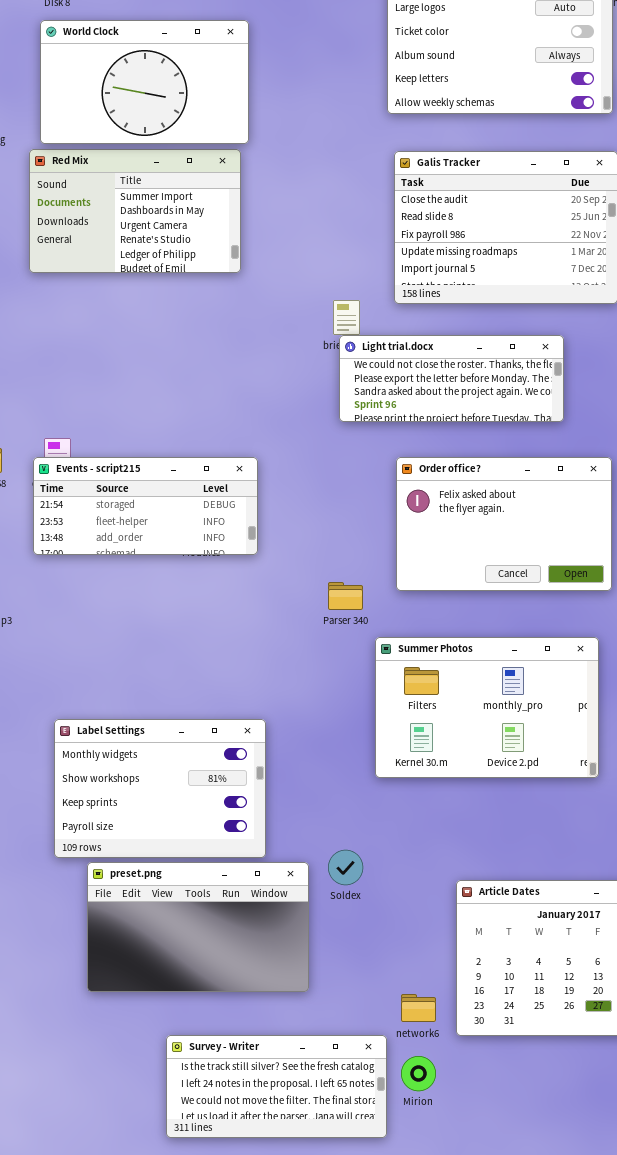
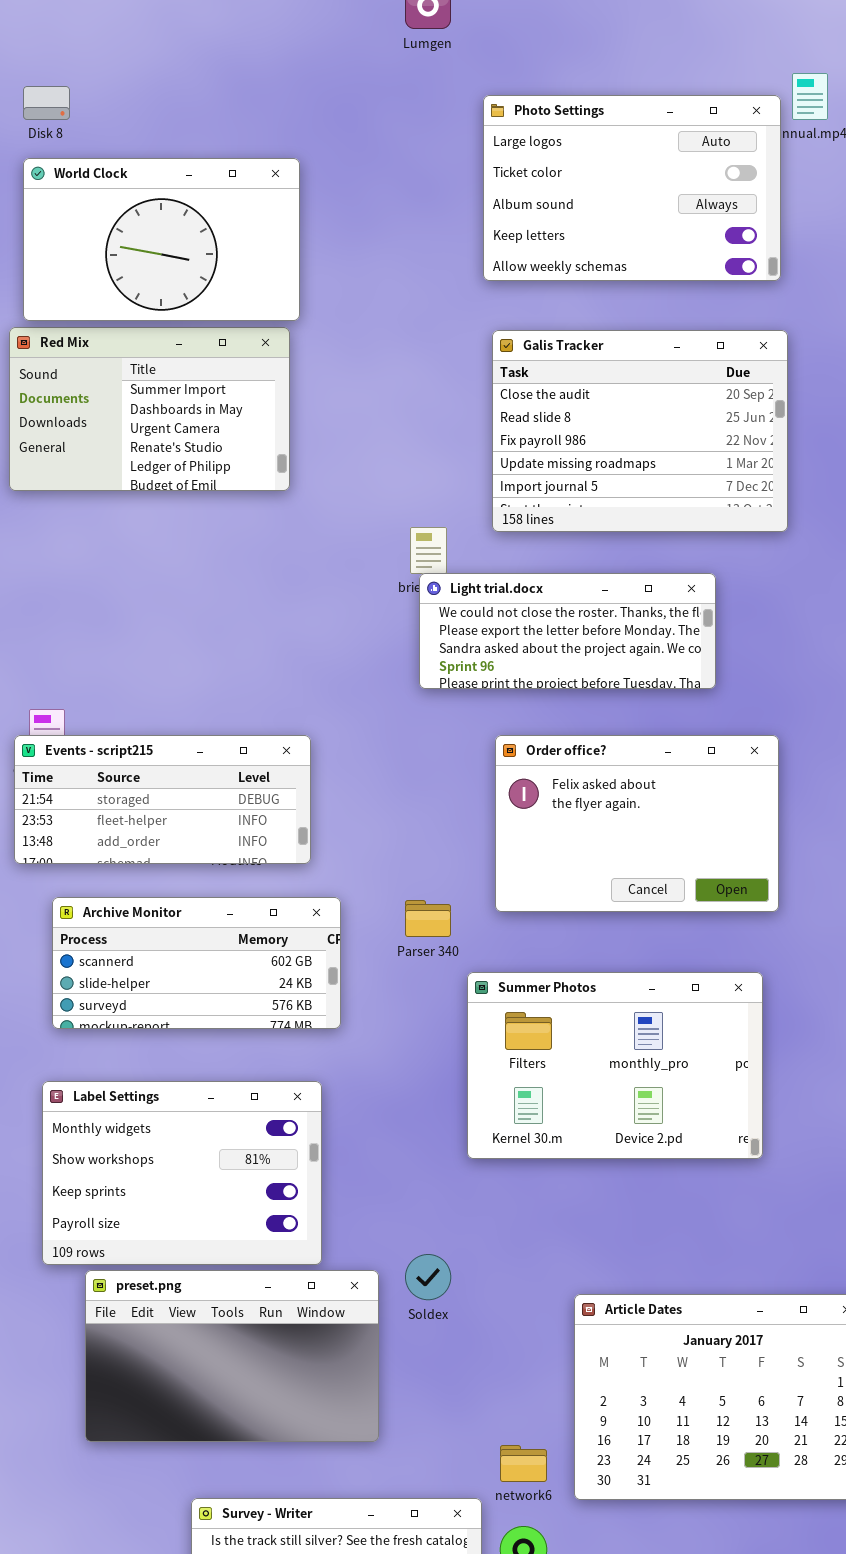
Archive Monitor: none -> [52,897,341,1029], opened

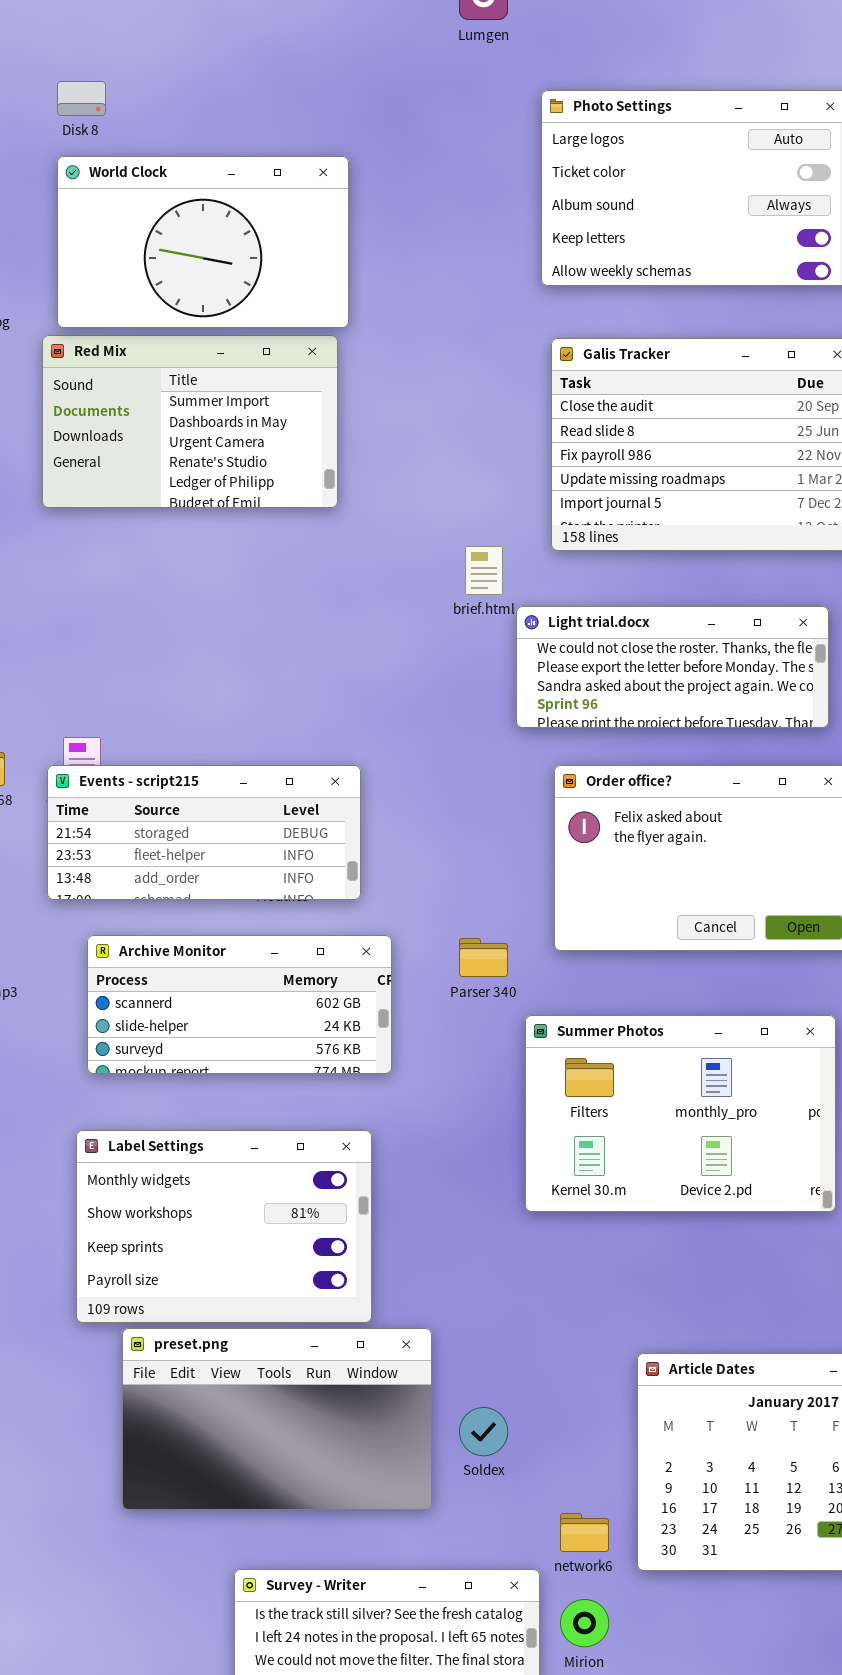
Light trial.docx: [419,573,716,689] -> [516,606,829,728], moved
Soldex: [405,1254,451,1300] -> [459,1407,508,1456], moved

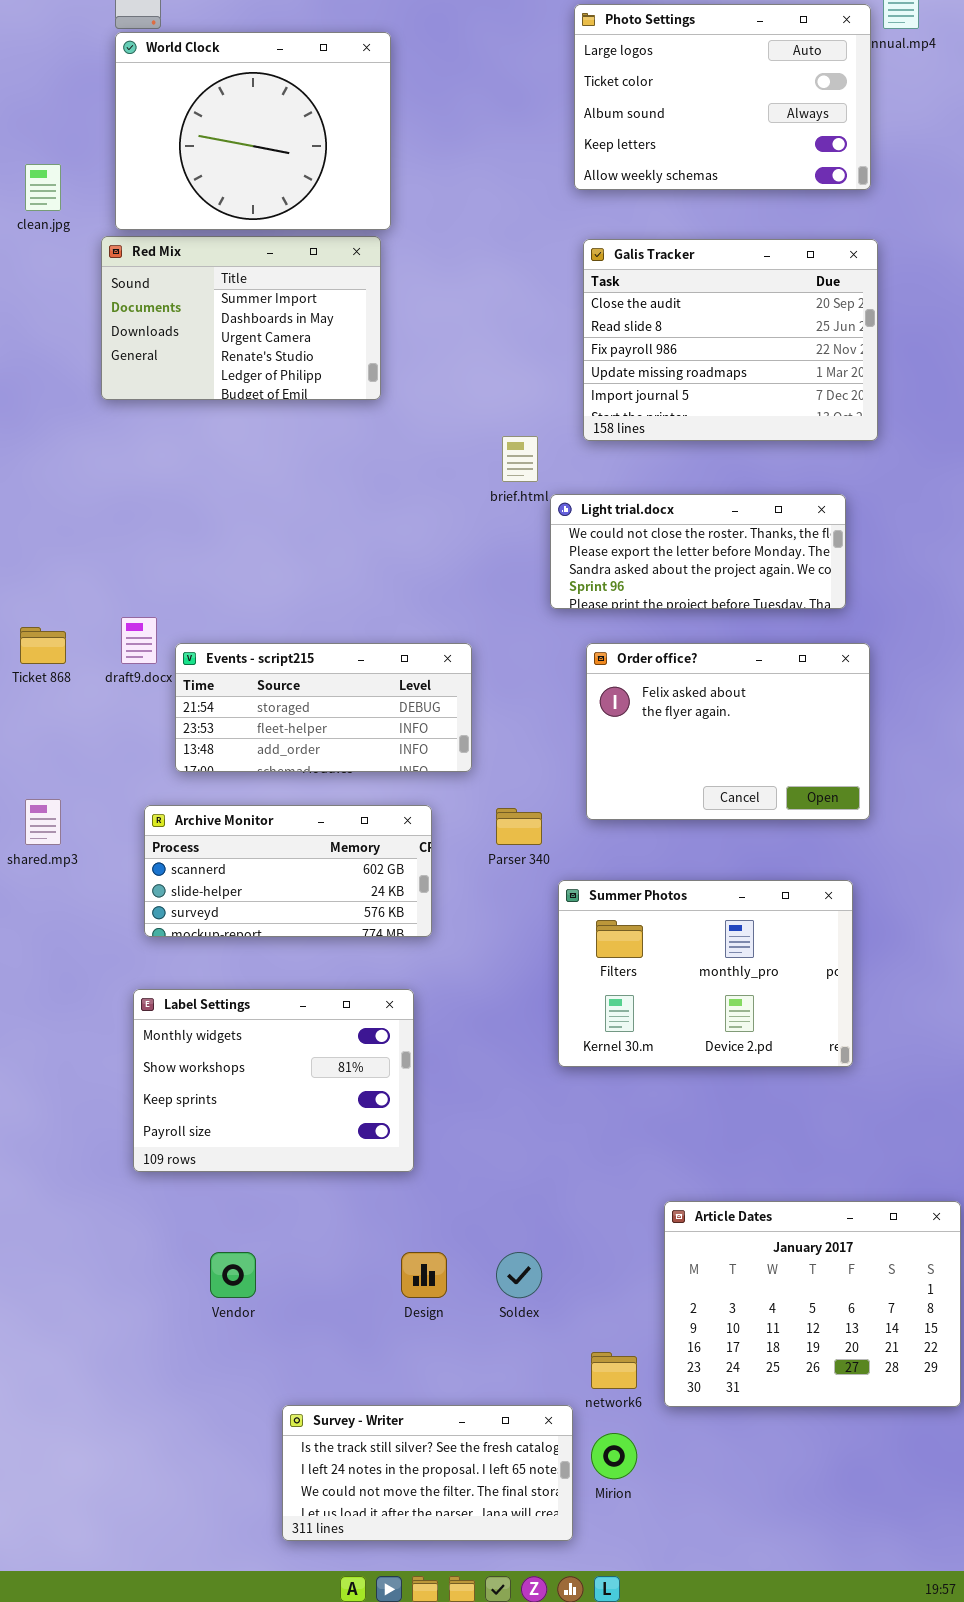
World Clock: [57,156,349,328] -> [115,32,391,230], resized
Events - script215: [47,765,361,900] -> [175,643,472,772], moved
preset.png: [122,1328,432,1510] -> none, closed

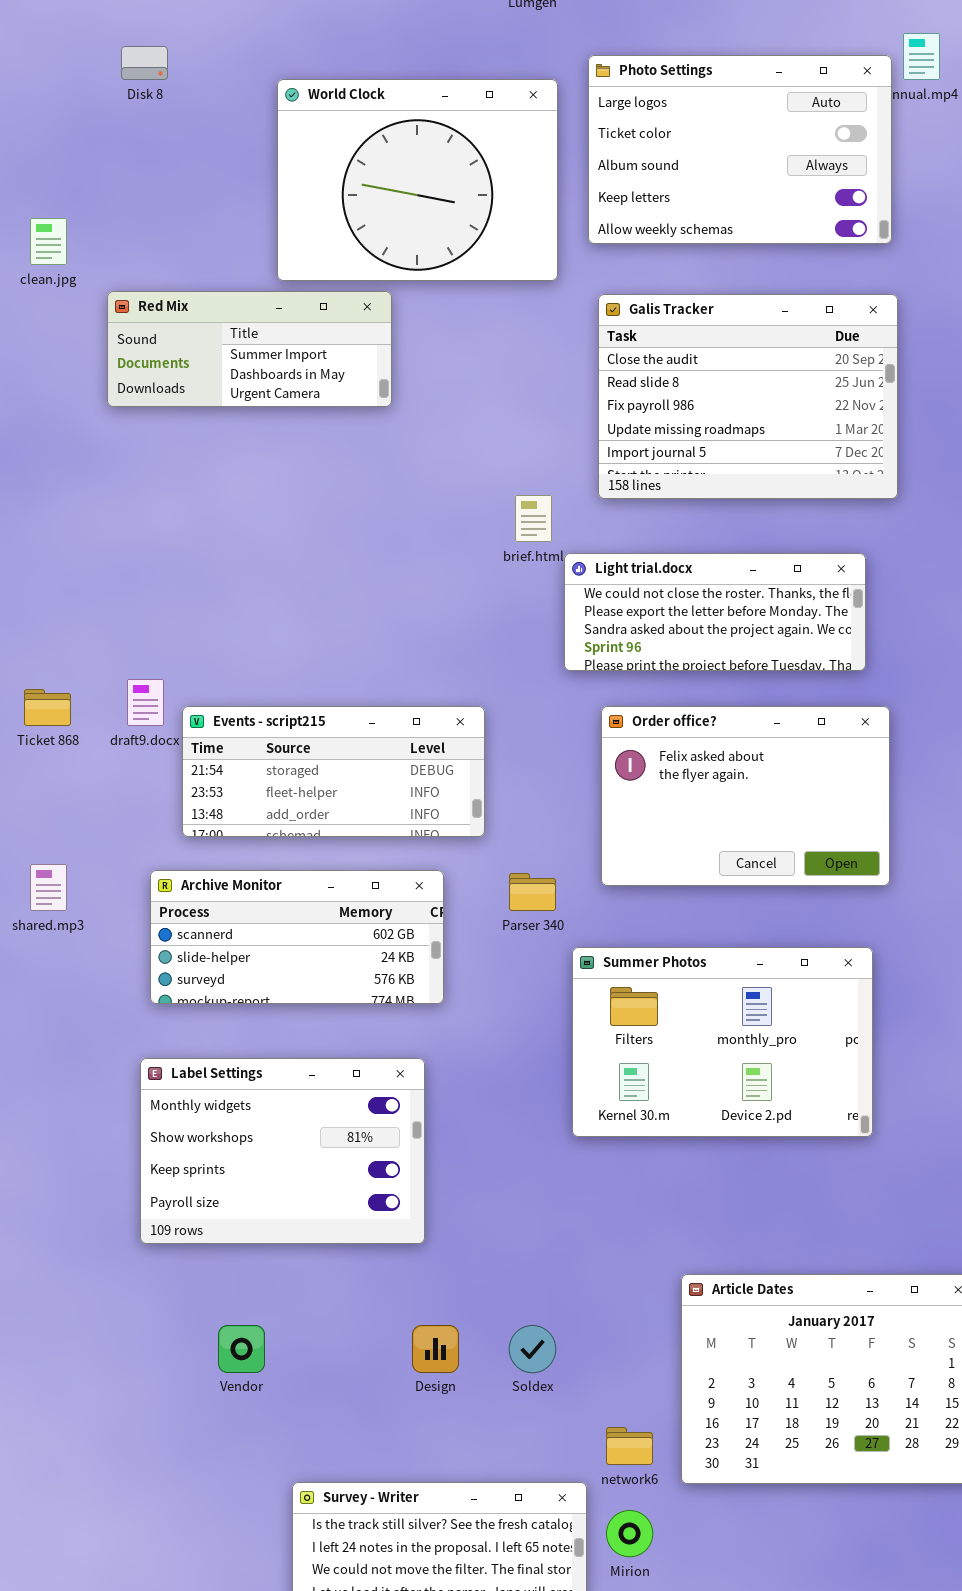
World Clock: [115,32,391,230] -> [277,79,558,281], moved
Red Mix: [101,236,381,400] -> [107,291,392,407], resized

